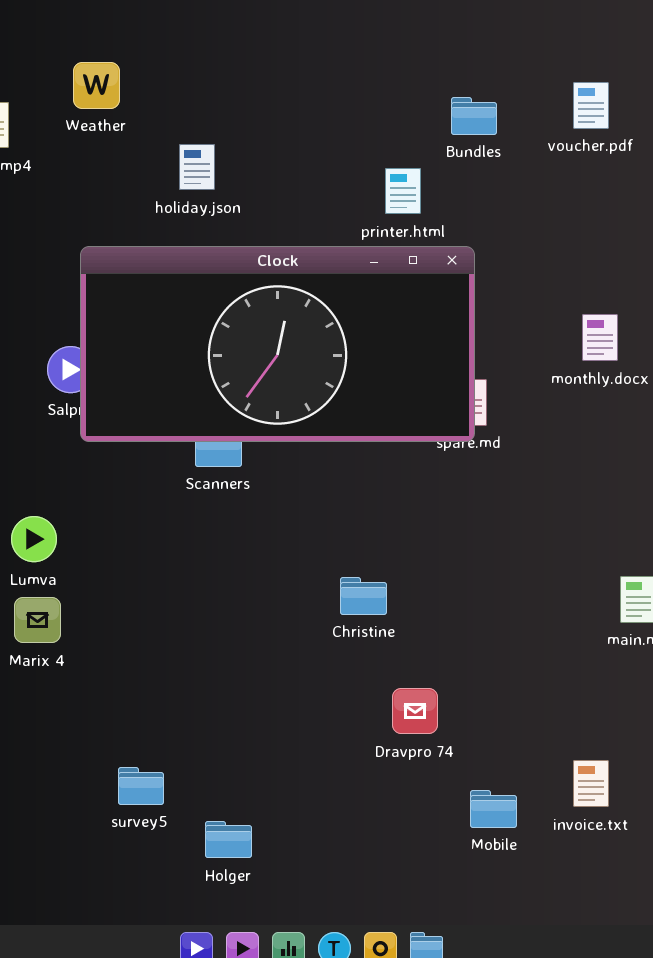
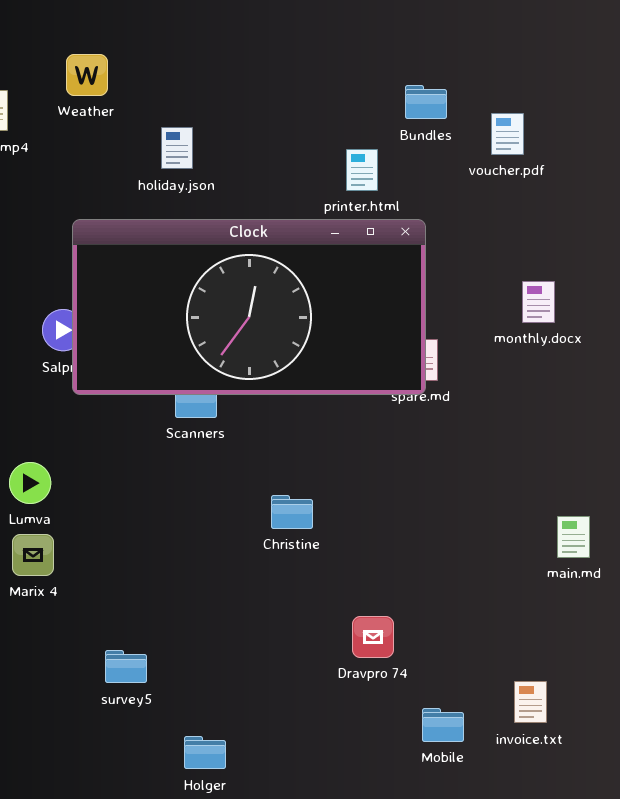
voucher.pdf: [573,82,609,129] -> [491,113,524,155], moved
Christine: [340,577,387,615] -> [271,495,313,529], moved
survey5: [118,767,164,805] -> [105,650,147,683], moved

